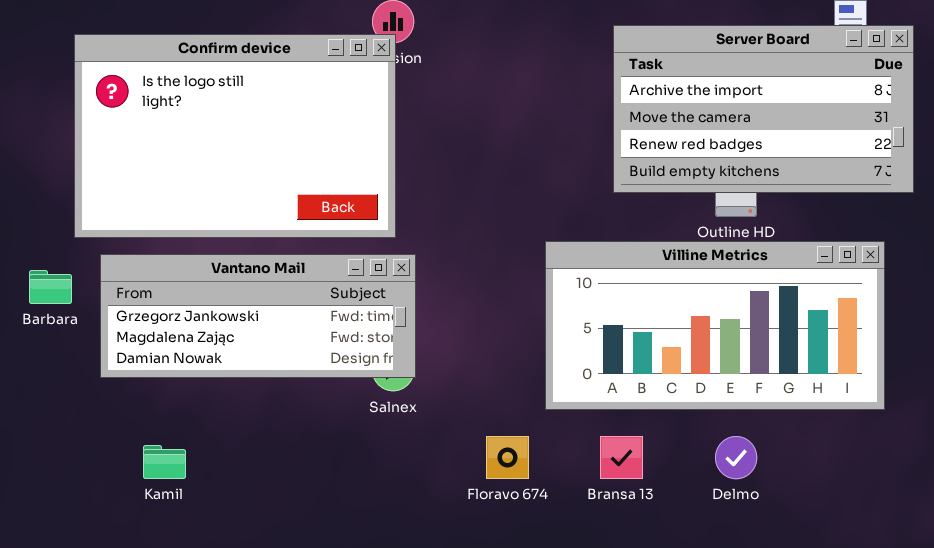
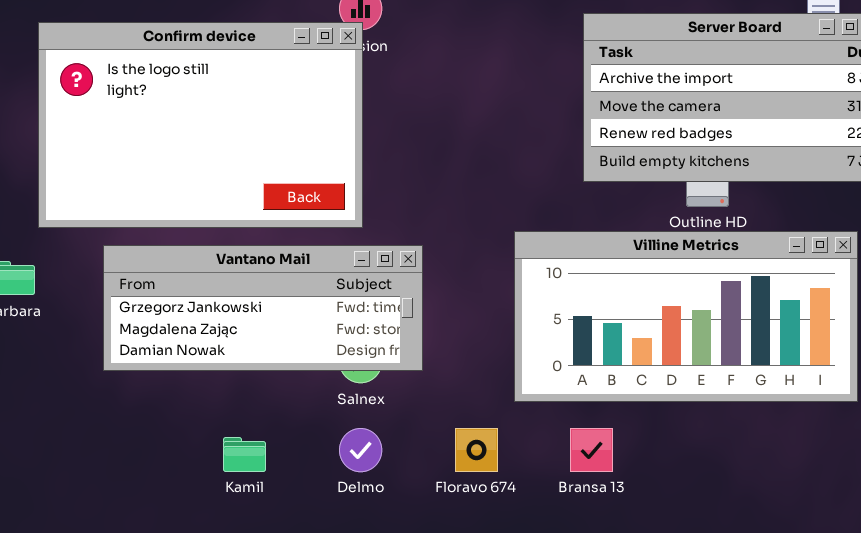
Vantano Mail: [100,254,416,378] -> [103,245,423,371], moved
Delmo: [715,436,757,479] -> [339,428,382,472], moved
Kamil: [143,445,186,479] -> [223,437,266,472], moved

